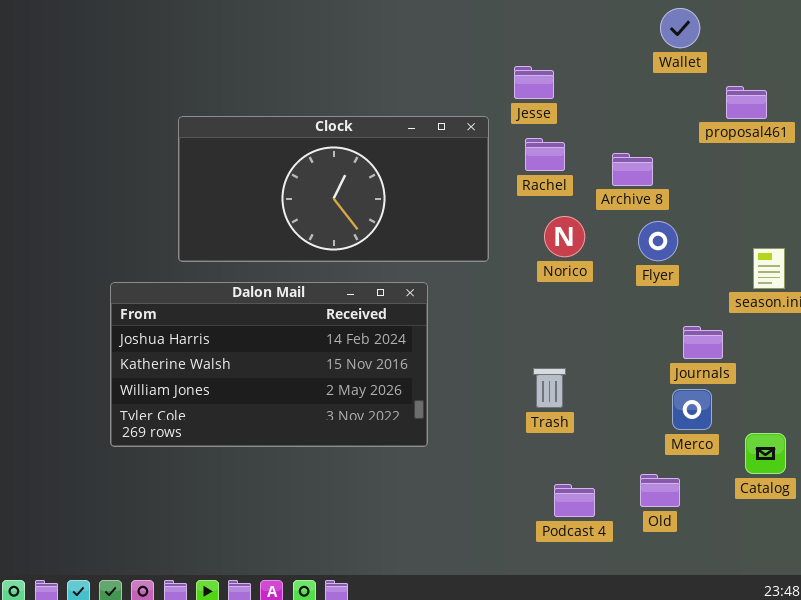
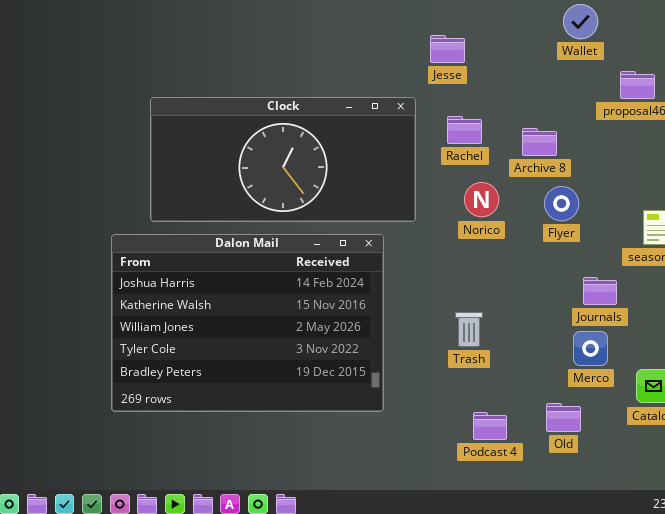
Jesse: [514,66,554,99] -> [430,35,465,63], moved
Dalon Mail: [110,282,428,447] -> [111,234,384,412], moved, resized

